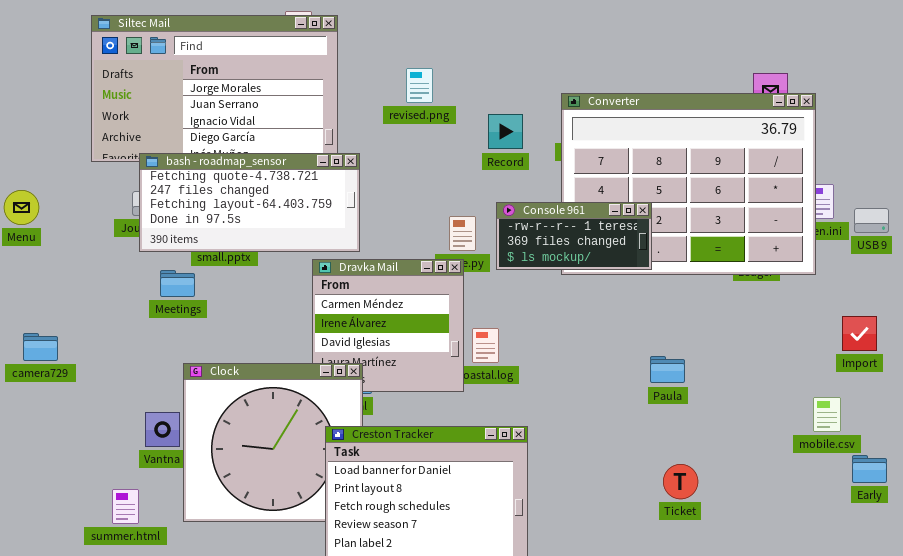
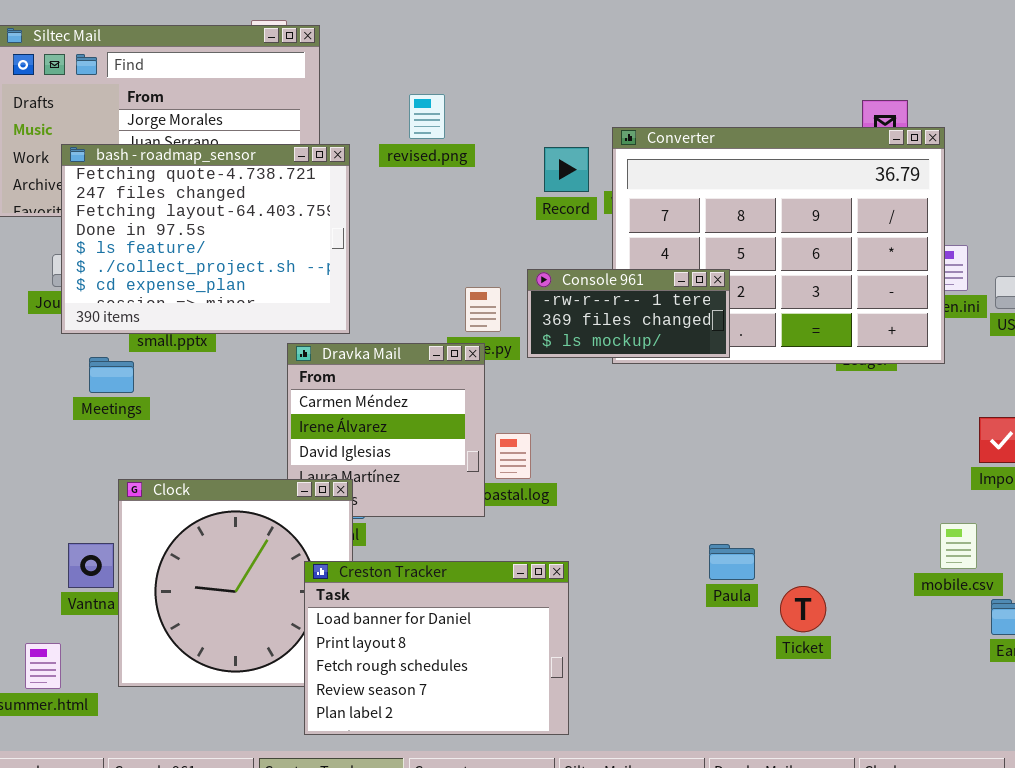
Record: [488,114,523,149] -> [544,147,589,192], moved
bash - roadmap_sensor: [139,153,360,252] -> [61,144,350,334], resized
Paula: [650,356,685,383] -> [709,544,755,580], moved
Ticket: [663,464,698,499] -> [780,586,826,632], moved

